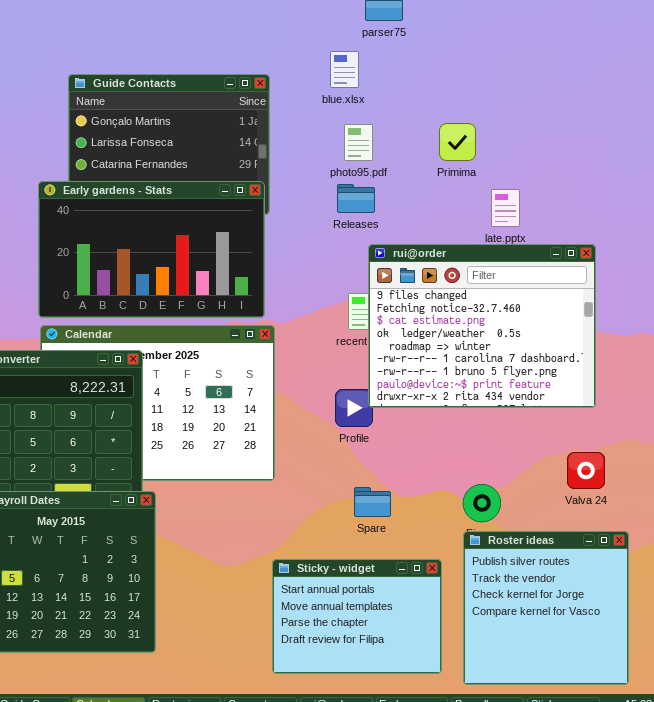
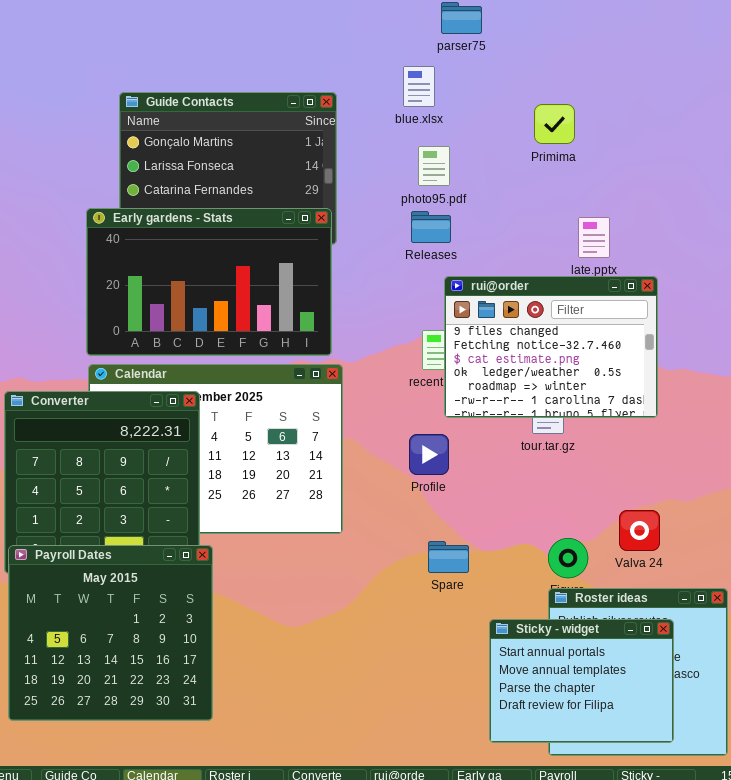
Primima: [439,123,476,161] -> [534,104,575,144], moved
rui@order: [368,244,596,408] -> [444,276,658,418], resized
Valva 24: [567,452,605,489] -> [619,510,660,551], moved
Sticky - widget: [272,559,442,674] -> [489,619,674,743], moved

